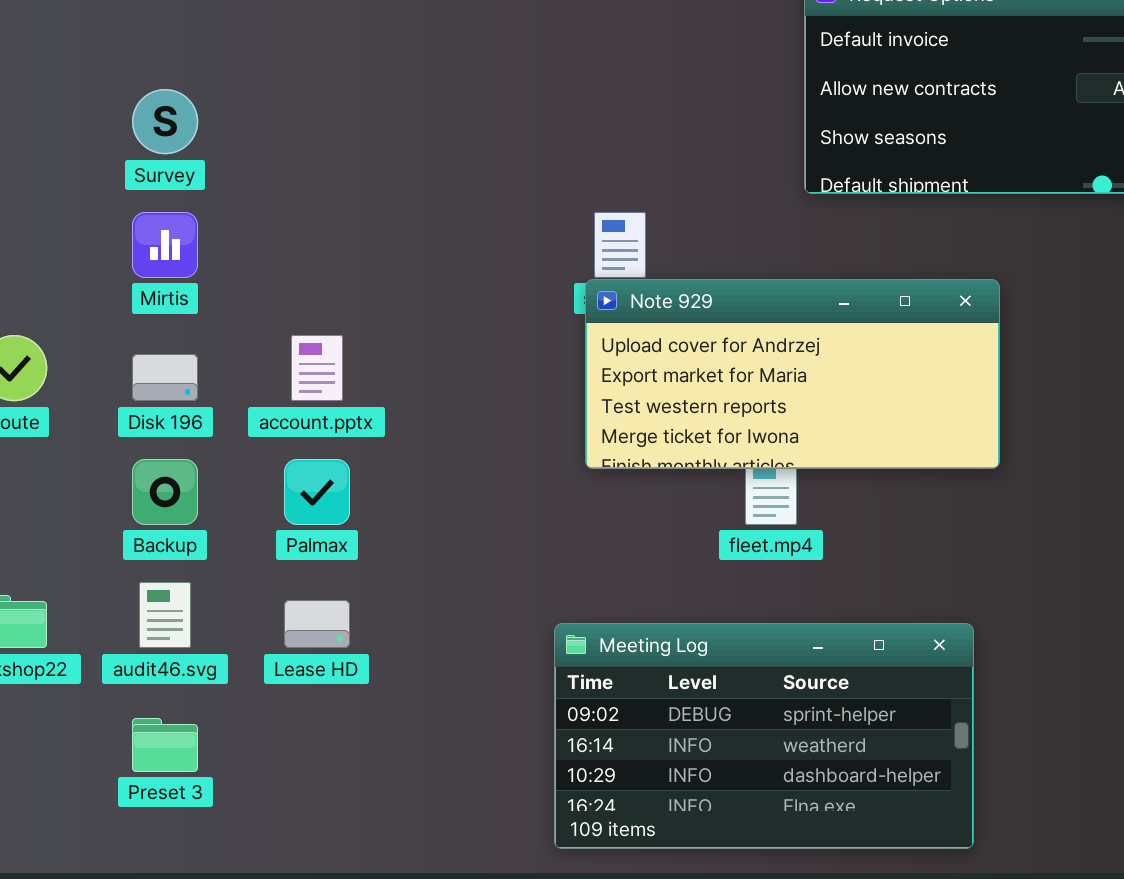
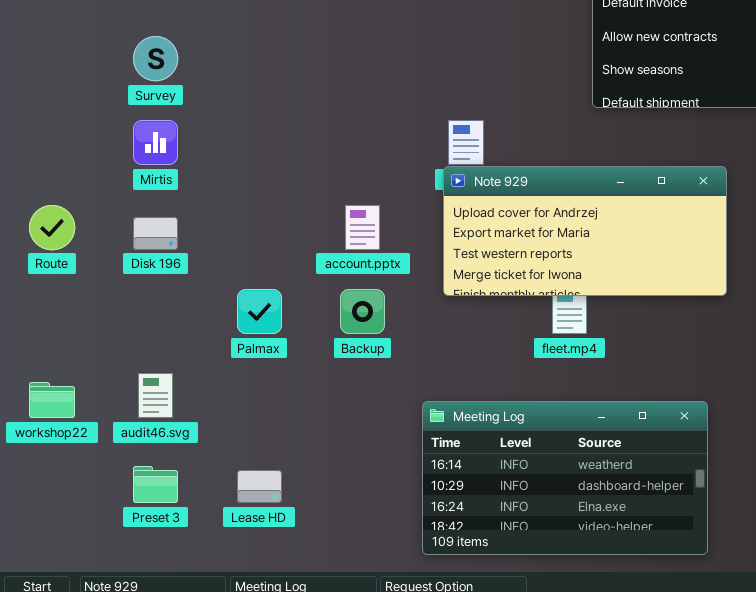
account.pptx: [291,335,343,401] -> [345,205,380,250], moved
Backup: [132,459,198,525] -> [340,289,385,334], moved
Lease HD: [284,600,350,648] -> [237,470,282,503], moved
Meeting Log: [554,623,974,849] -> [422,401,708,555], scrolled down 1 row

